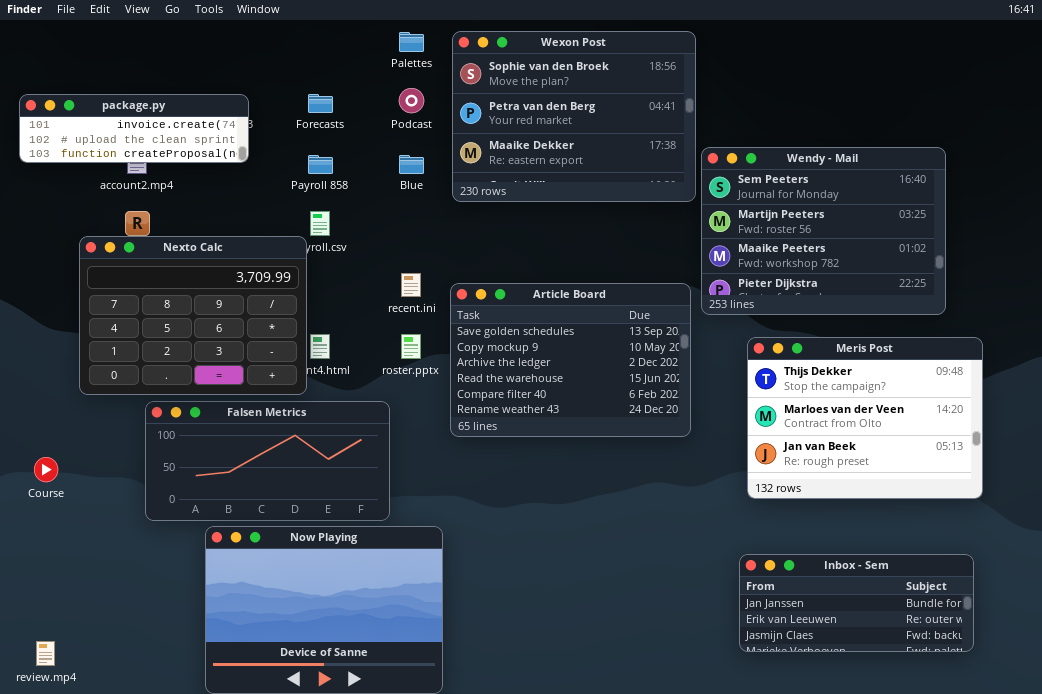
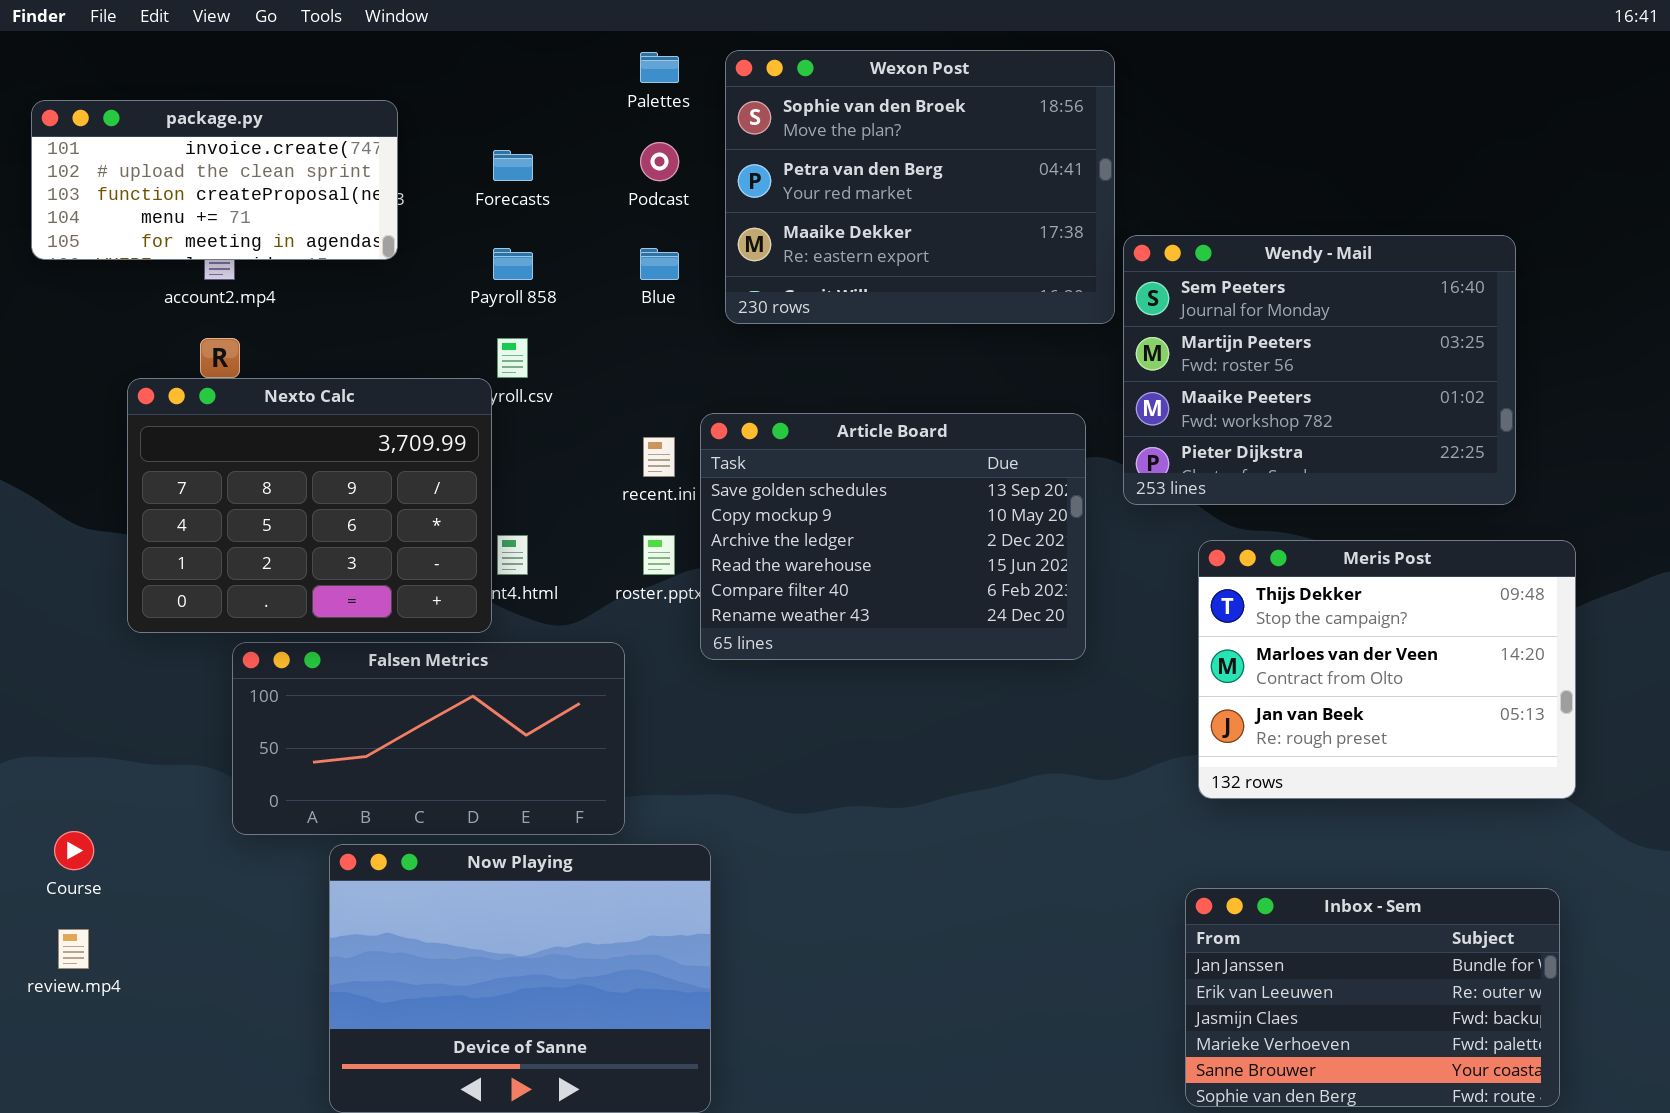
package.py: [19,94,249,163] -> [31,100,398,260], resized
Article Board: [450,283,691,437] -> [700,413,1086,660], moved
Course: [34,457,58,482] -> [54,831,94,870], moved
Inbox - Sem: [739,554,974,652] -> [1185,888,1560,1107], resized
review.mp4: [36,641,55,666] -> [58,929,89,969], moved

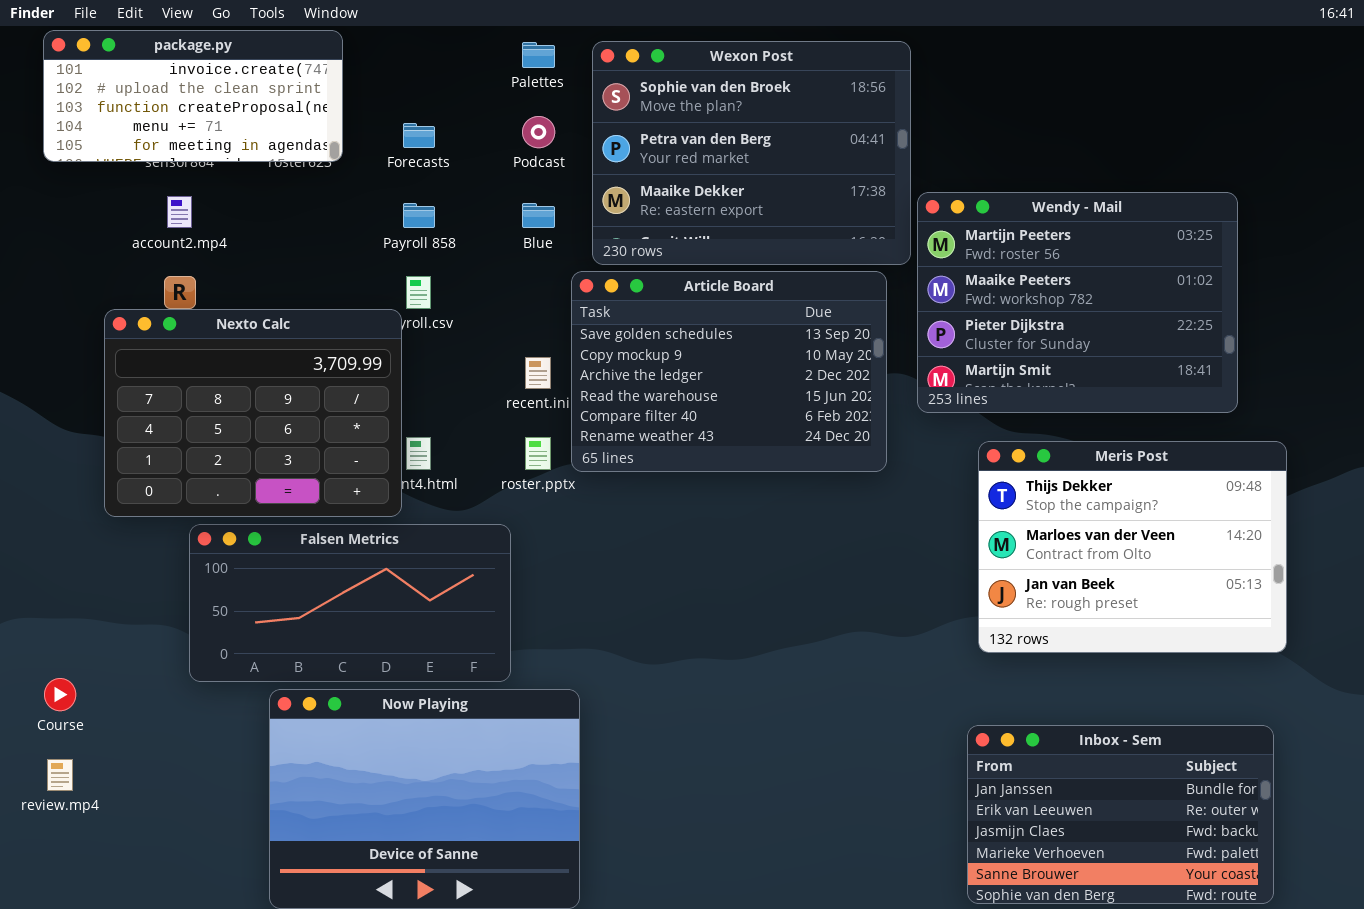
package.py: [31,100,398,260] -> [43,30,343,162], moved
Wendy - Mail: [1123,235,1516,505] -> [917,192,1238,413], scrolled down 1 row
Article Board: [700,413,1086,660] -> [571,271,887,472], moved

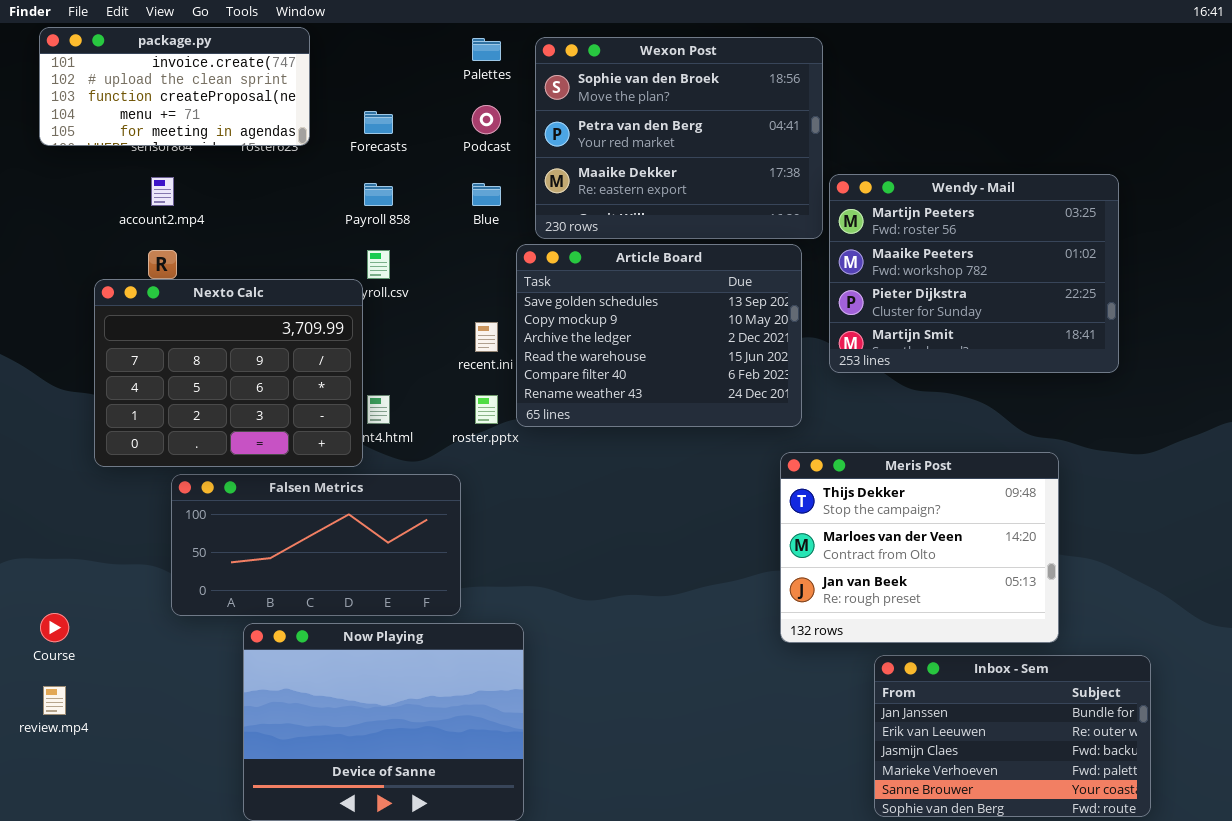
Meris Post: [978,441,1287,653] -> [780,452,1059,643], moved

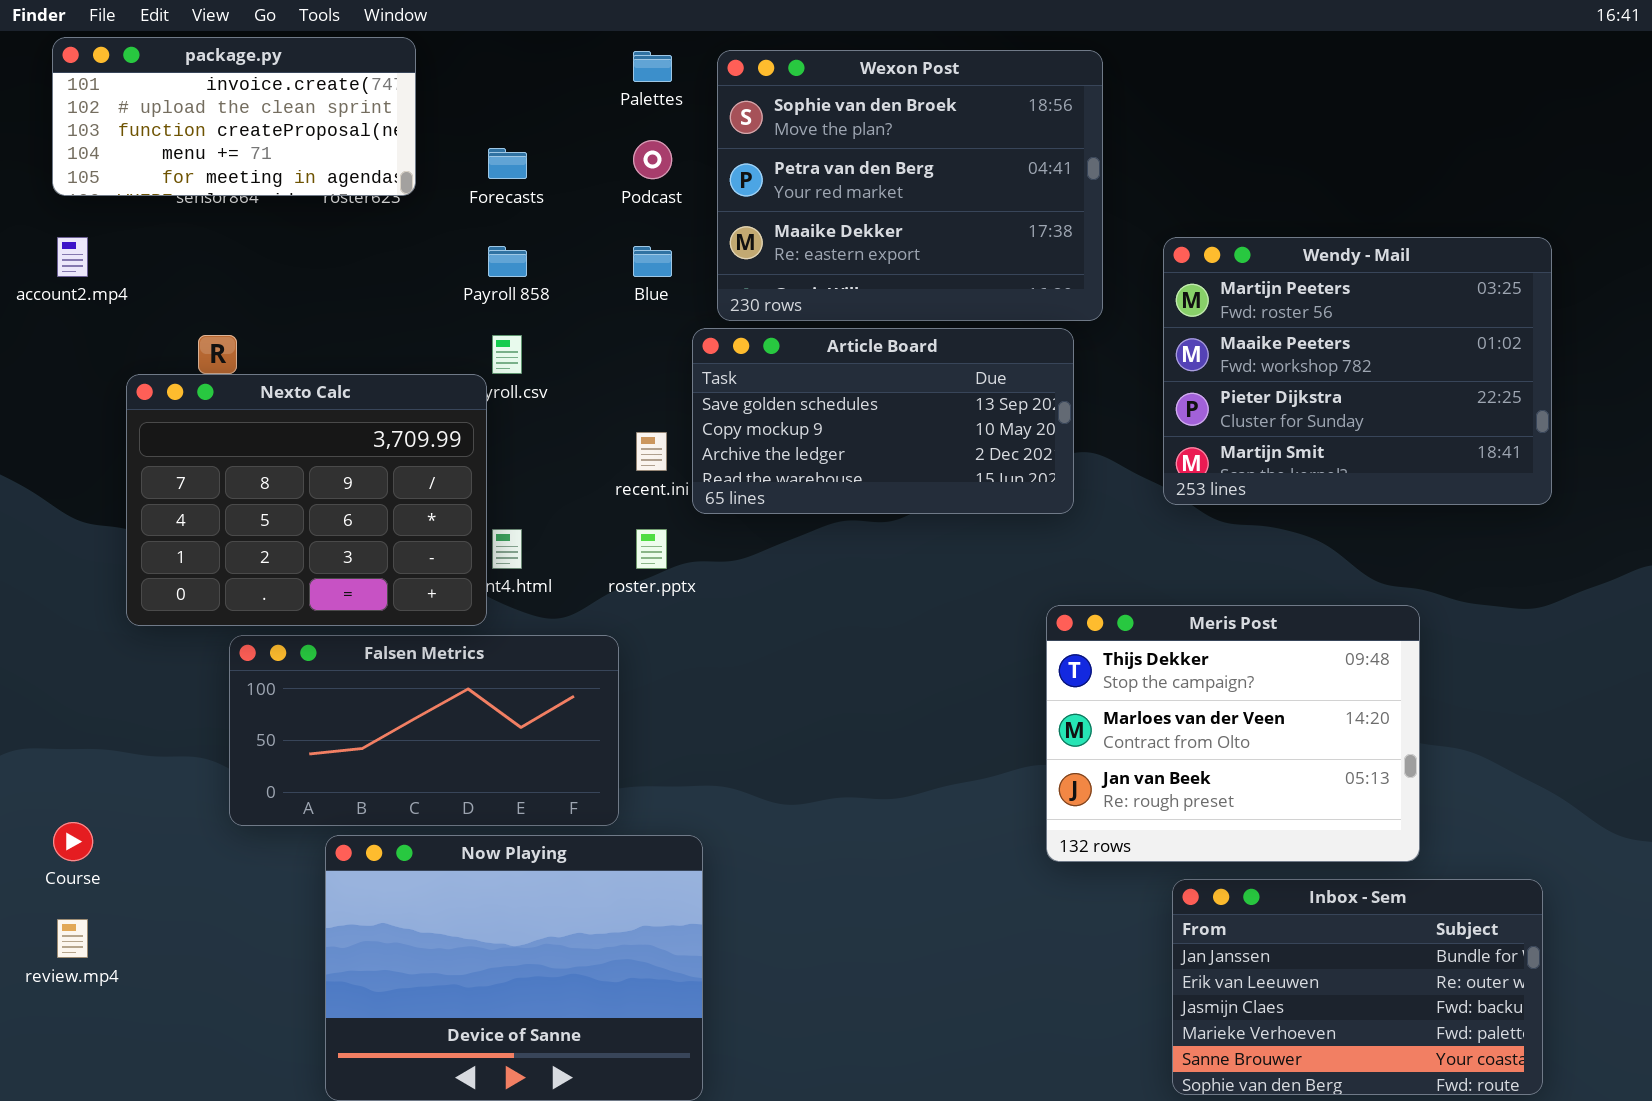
Wendy - Mail: [829,174,1119,373] -> [1163,237,1552,505], moved
account2.mp4: [151,177,174,206] -> [57,237,88,277], moved
Article Board: [516,244,802,427] -> [692,328,1074,514], resized

